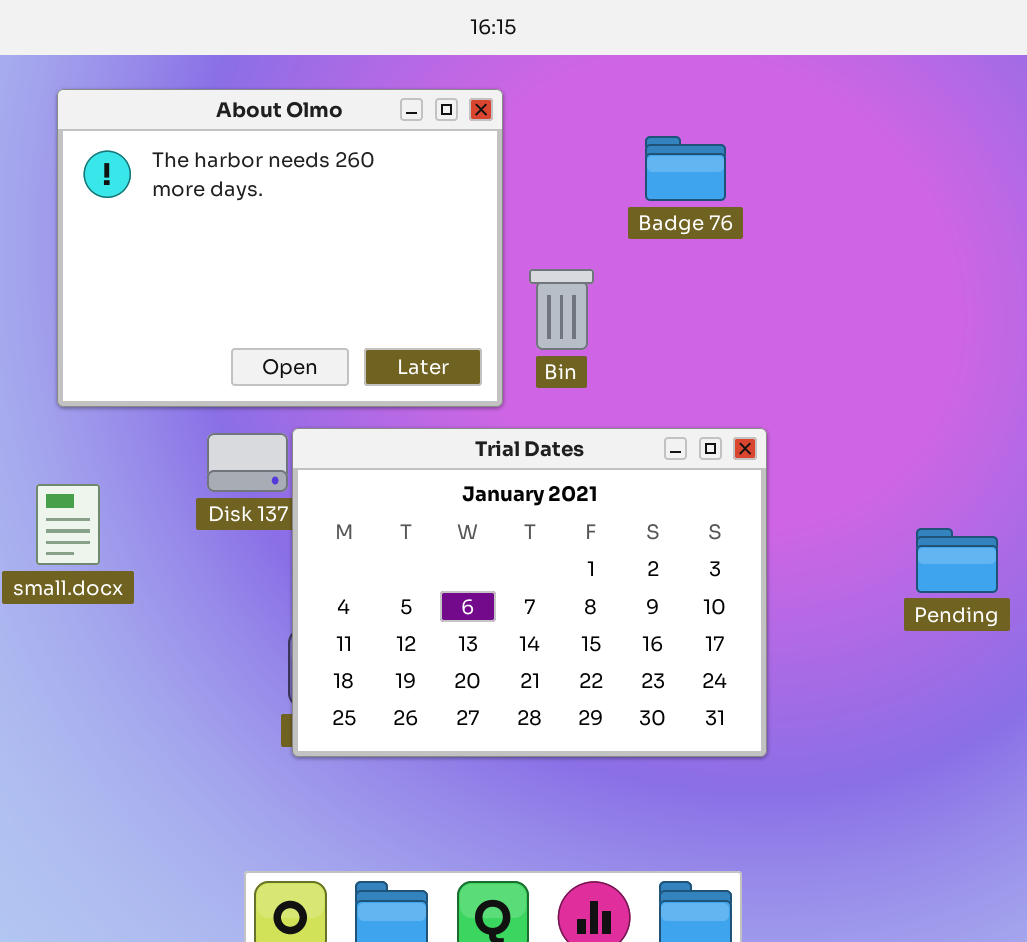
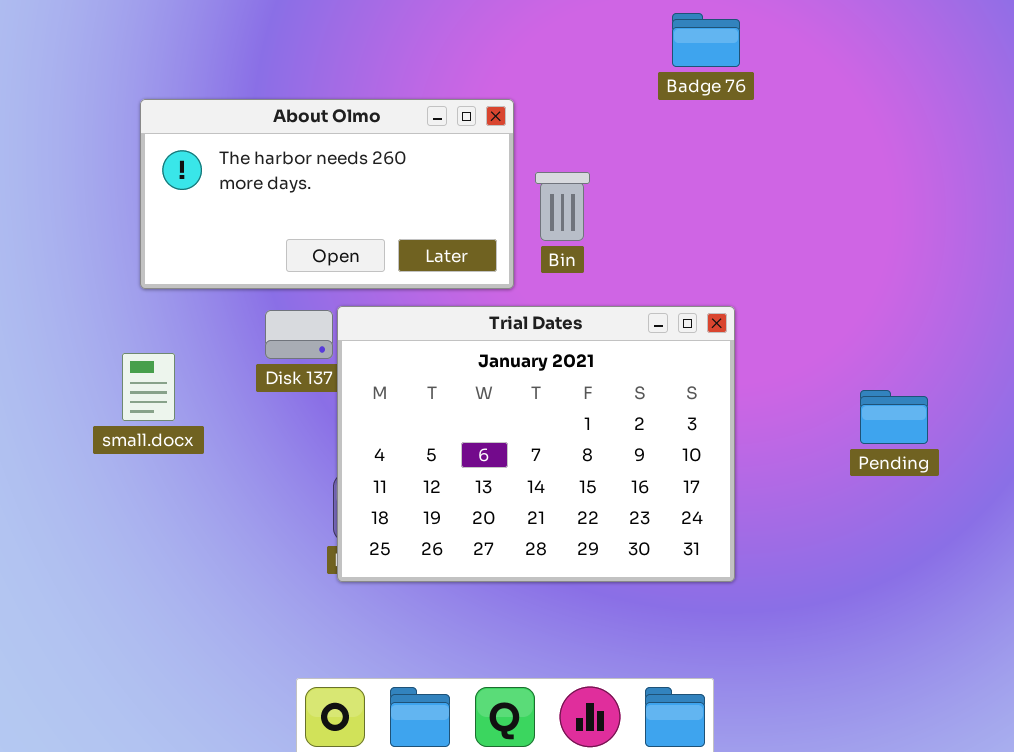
About Olmo: [57,89,503,407] -> [140,99,514,289], resized
Badge 76: [645,136,726,201] -> [672,13,740,67], moved

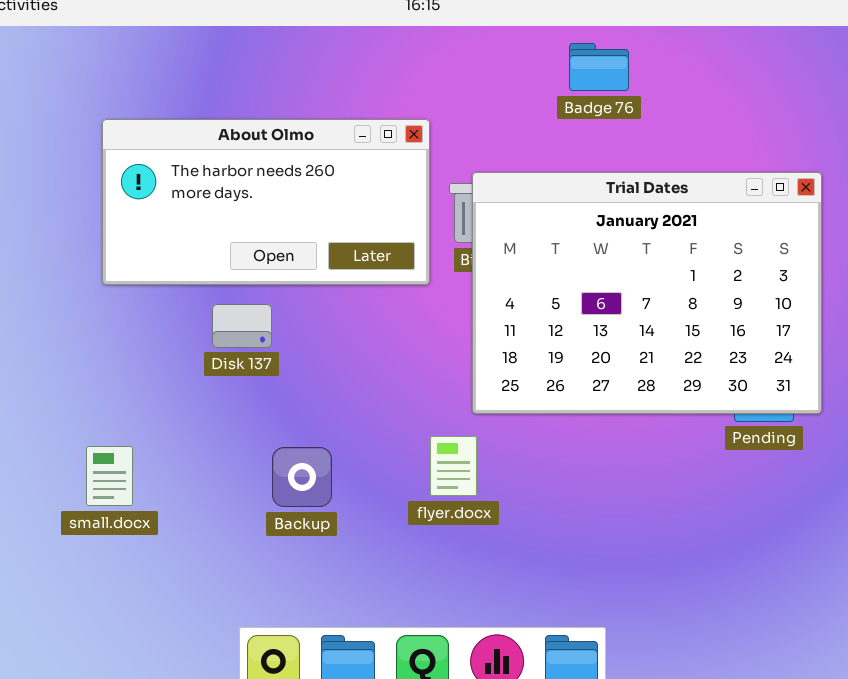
Trial Dates: [337,306,735,582] -> [472,172,822,414], moved
small.docx: [122,353,175,421] -> [86,446,133,506], moved

